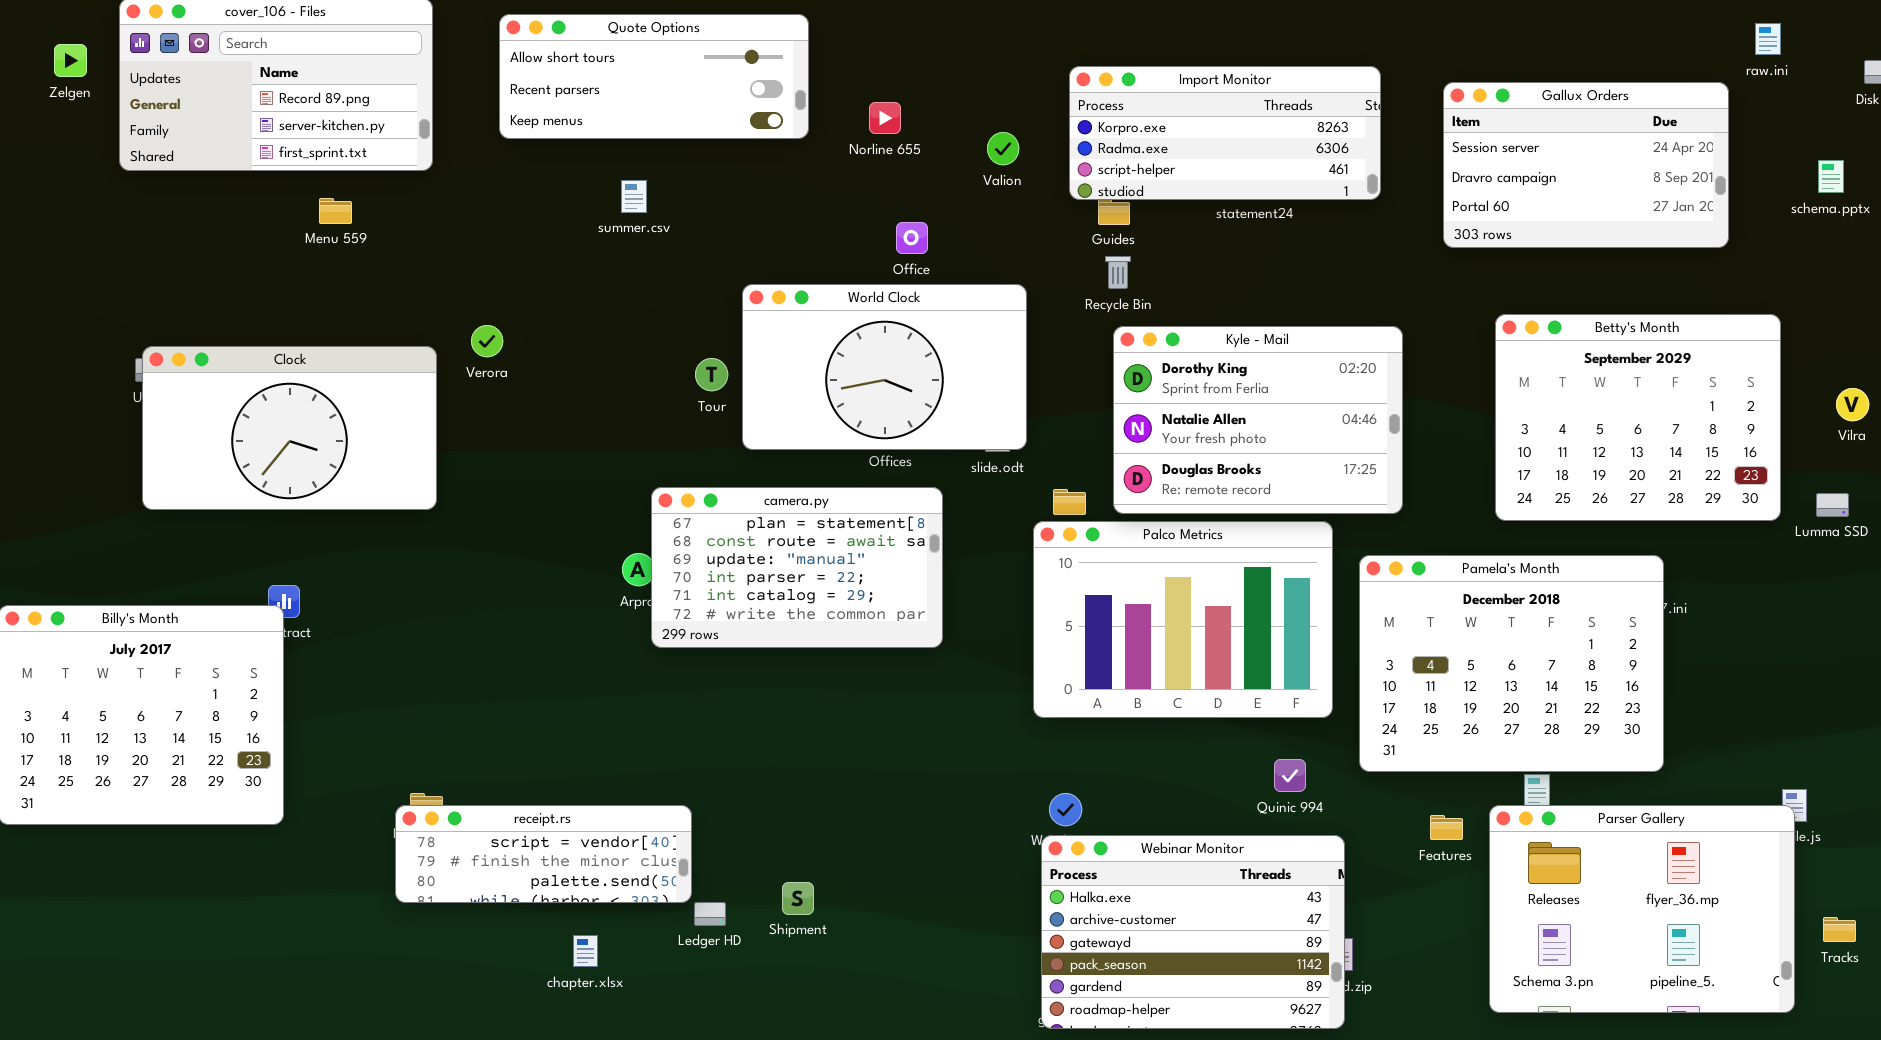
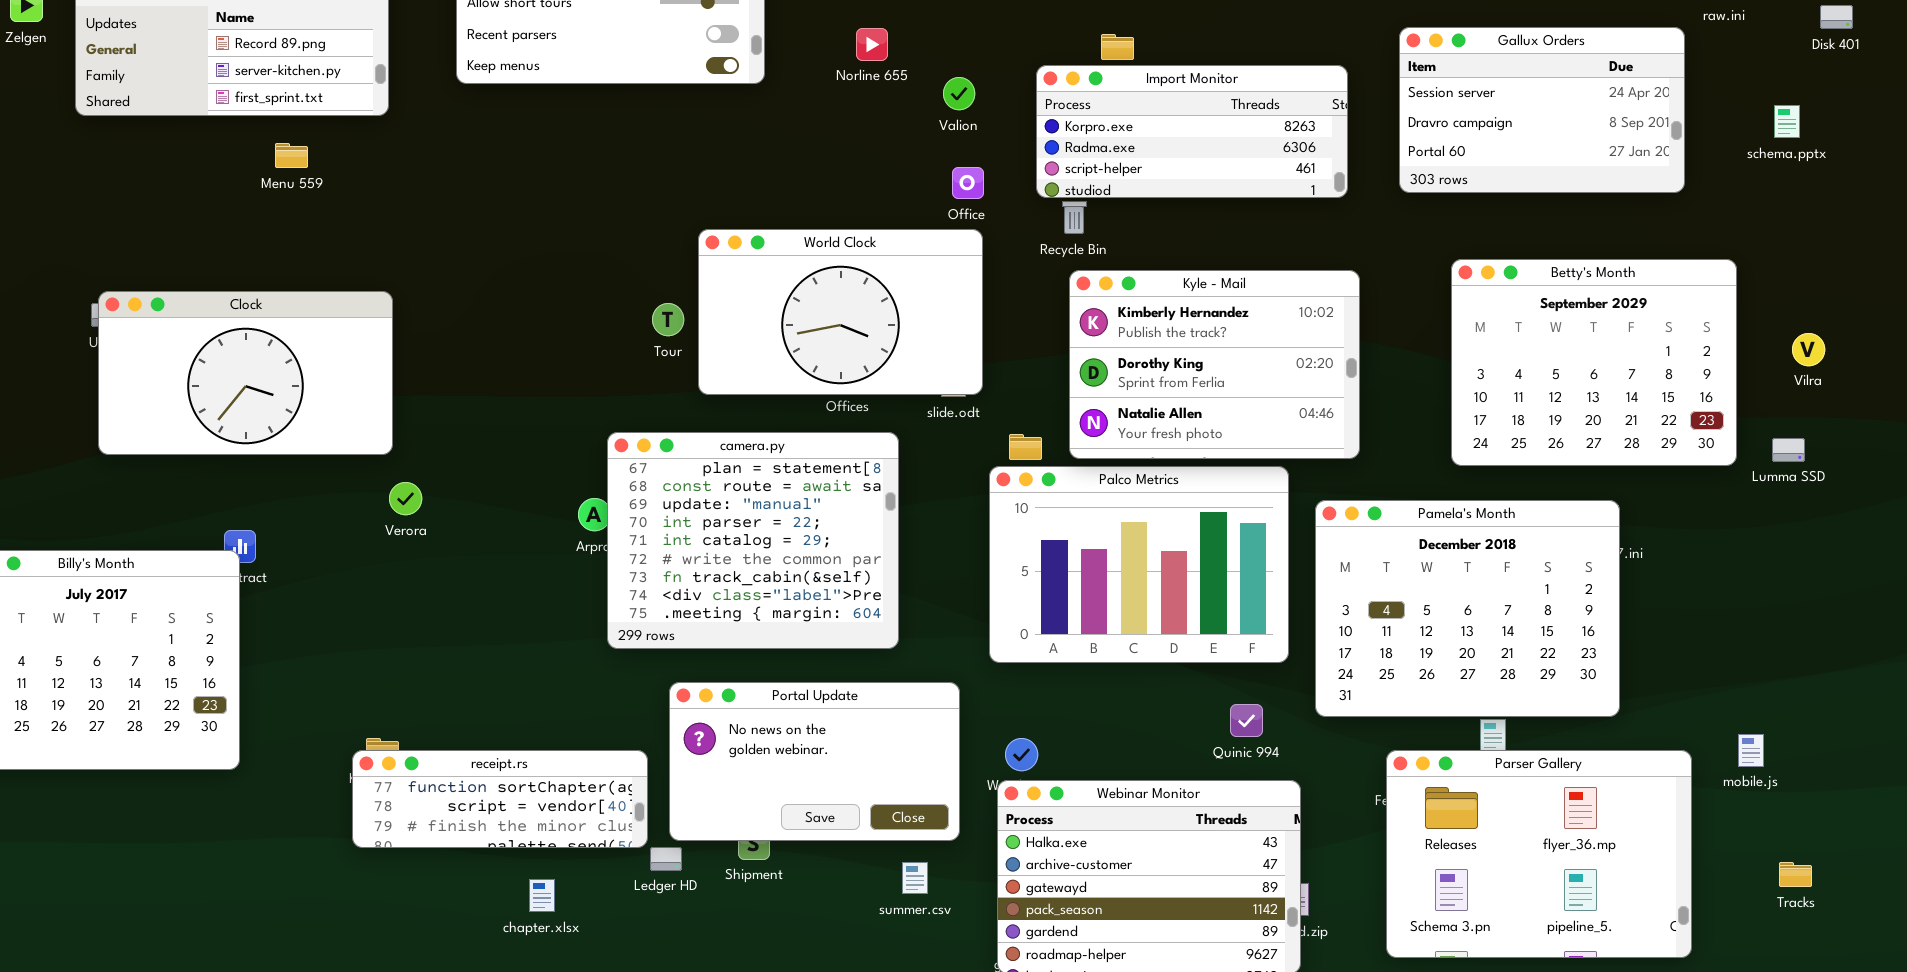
Import Monitor: [1069,66,1381,200] -> [1036,65,1348,198], moved
Norline 655: [869,102,901,134] -> [856,28,888,61], moved
summer.csv: [621,180,647,213] -> [902,862,928,894], moved
Office: [896,222,928,254] -> [952,167,984,199], moved
Verora: [471,325,503,357] -> [389,482,422,515], moved
Kyle - Mail: [1113,326,1403,514] -> [1069,270,1360,459], scrolled up 1 row
camera.py: [651,487,943,648] -> [607,432,899,649], resized
Portal Update: none -> [669,682,960,841], opened
receipt.rs: [395,805,692,903] -> [352,750,648,848], scrolled up 1 row
Parser Gallery: [1489,805,1795,1013] -> [1386,750,1692,958], moved

